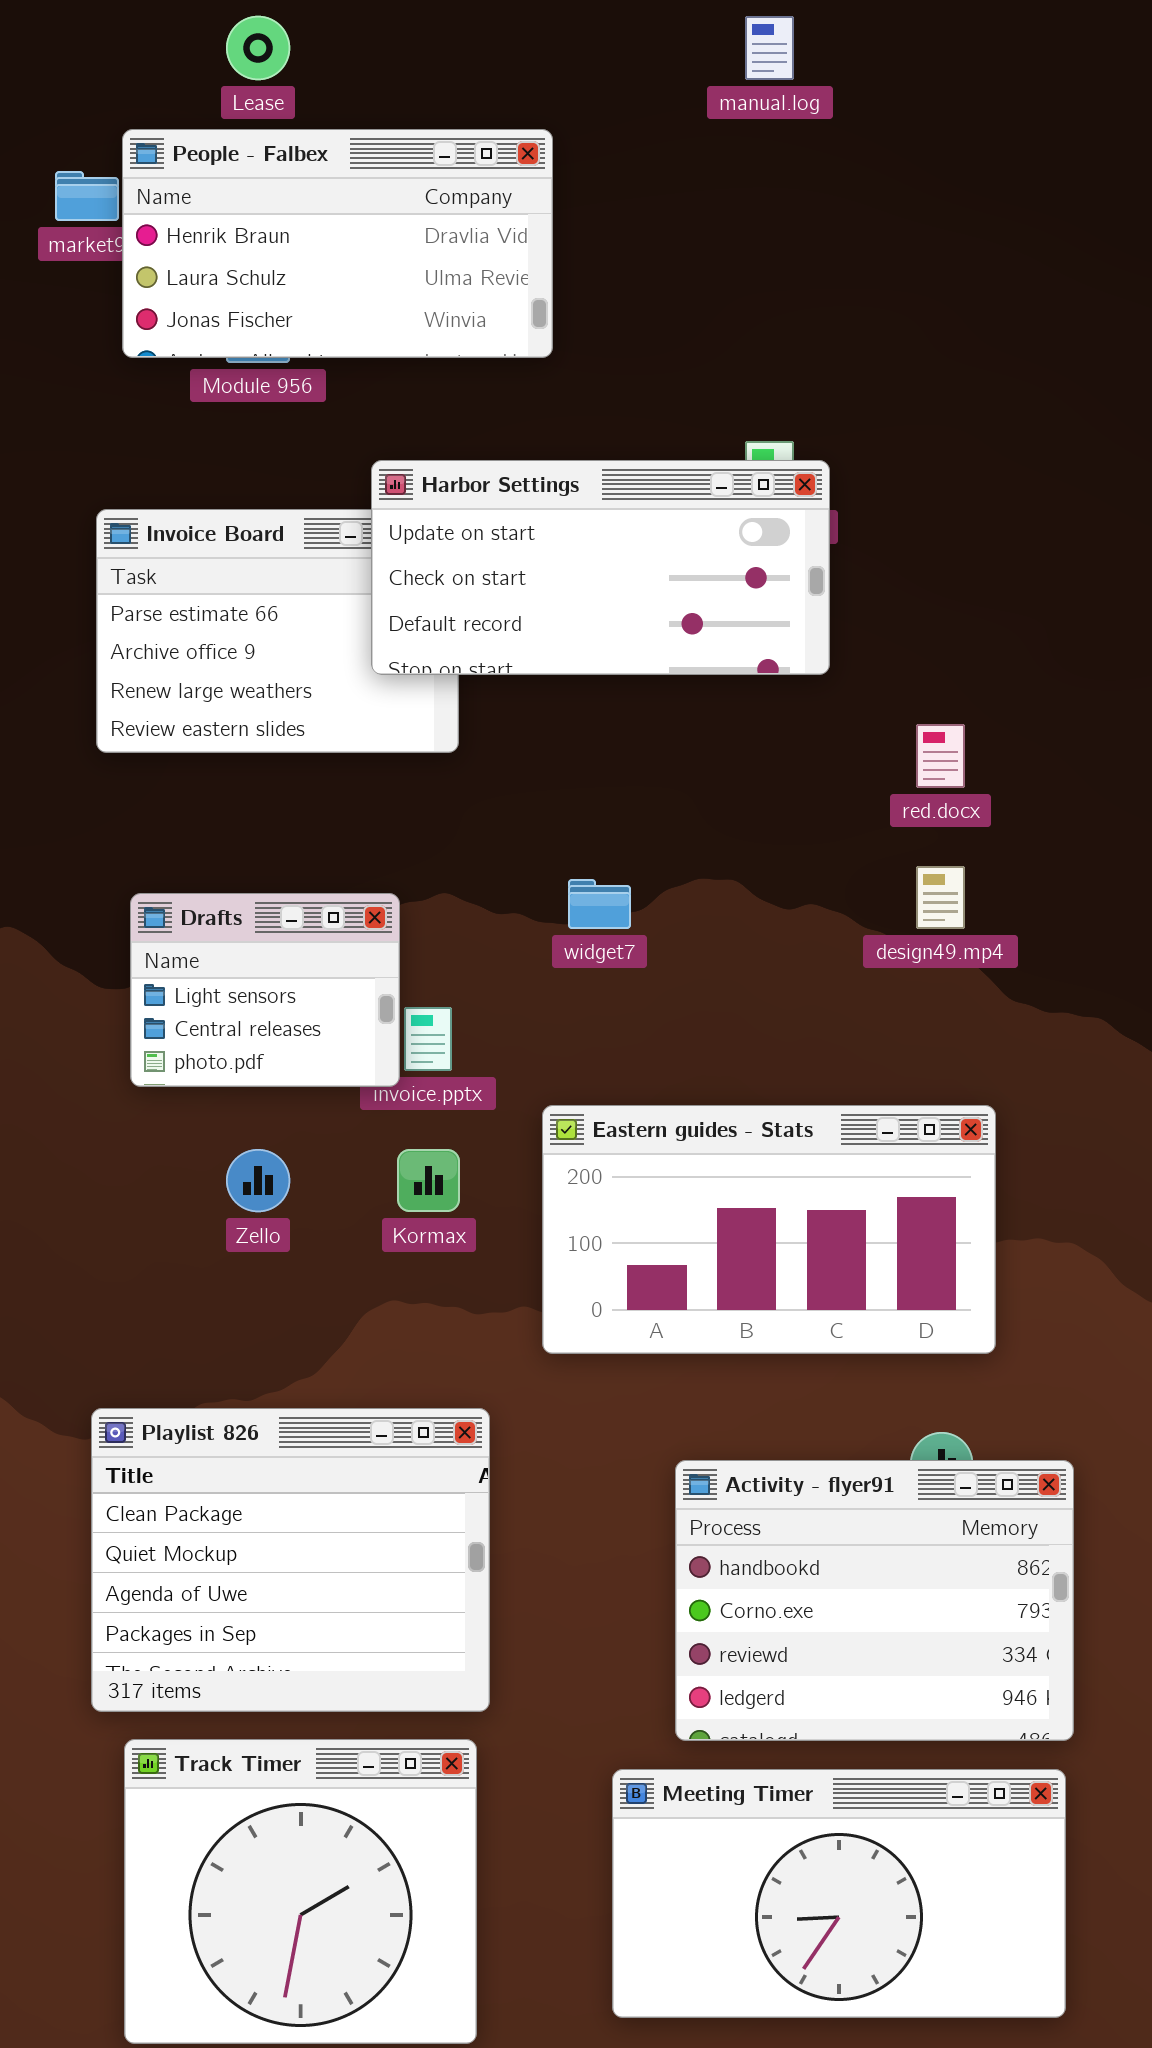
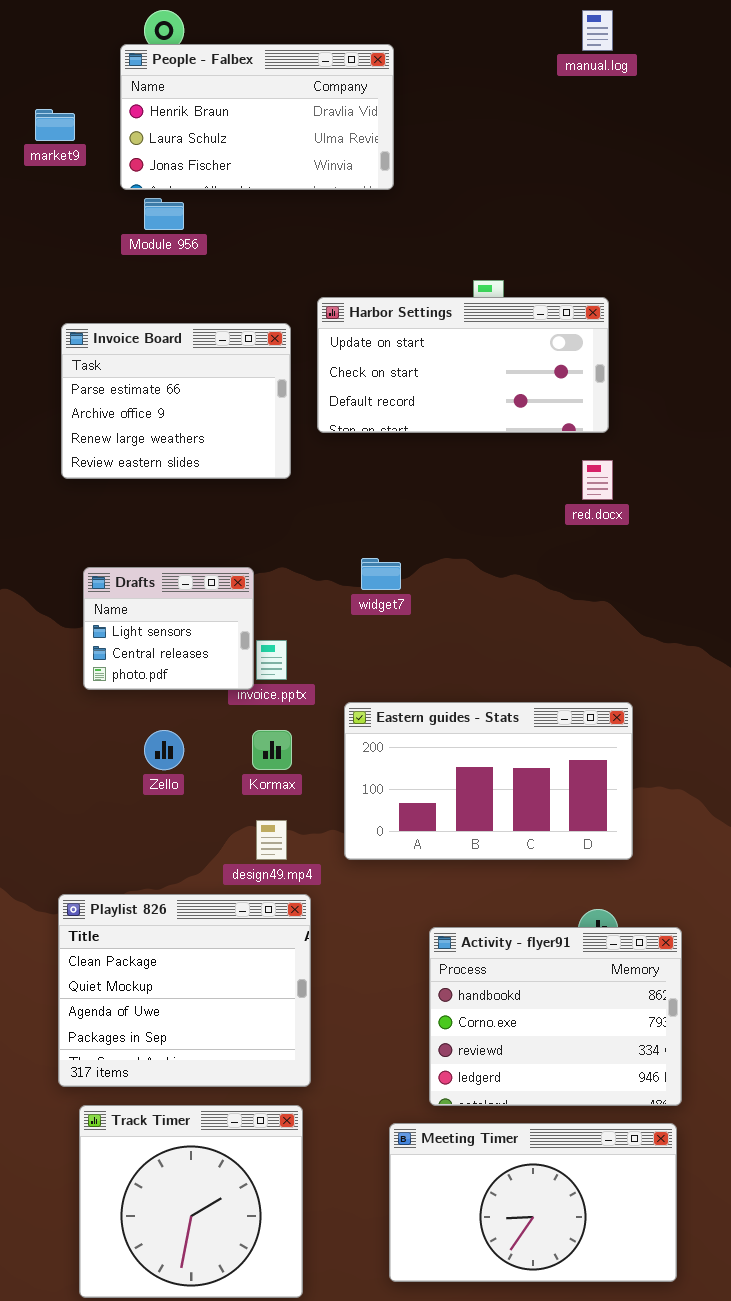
manual.log: [745,16,794,80] -> [582,10,613,51], moved
People - Falbex: [122,129,553,358] -> [120,44,394,190], moved
Harbor Settings: [371,460,830,675] -> [317,297,609,433], moved
design49.mp4: [916,866,965,929] -> [256,820,287,860], moved

